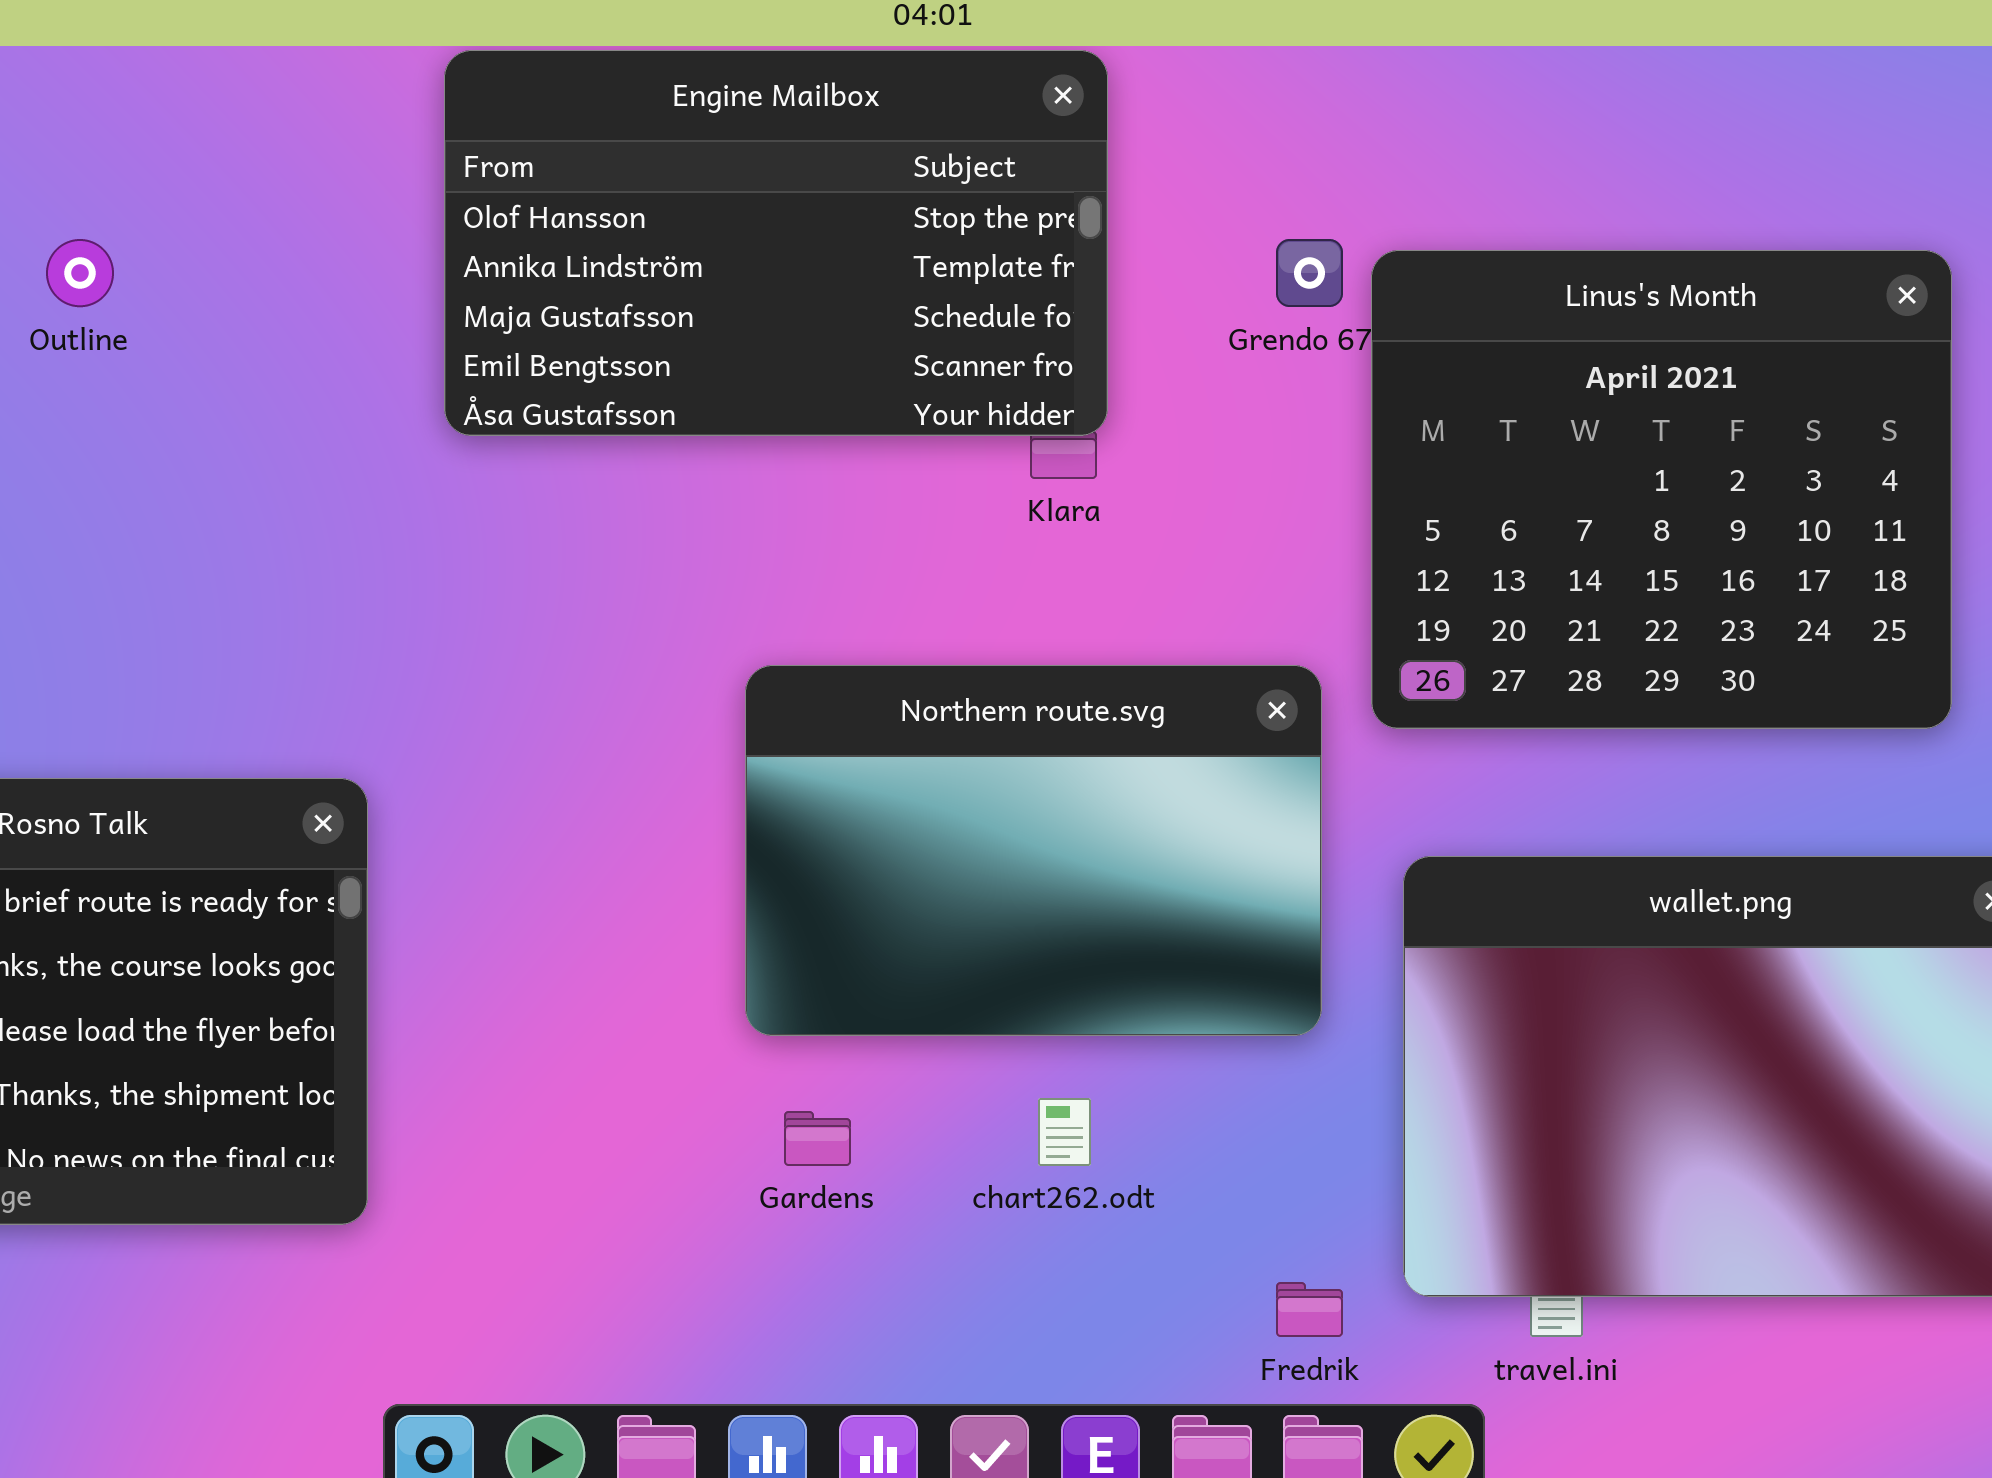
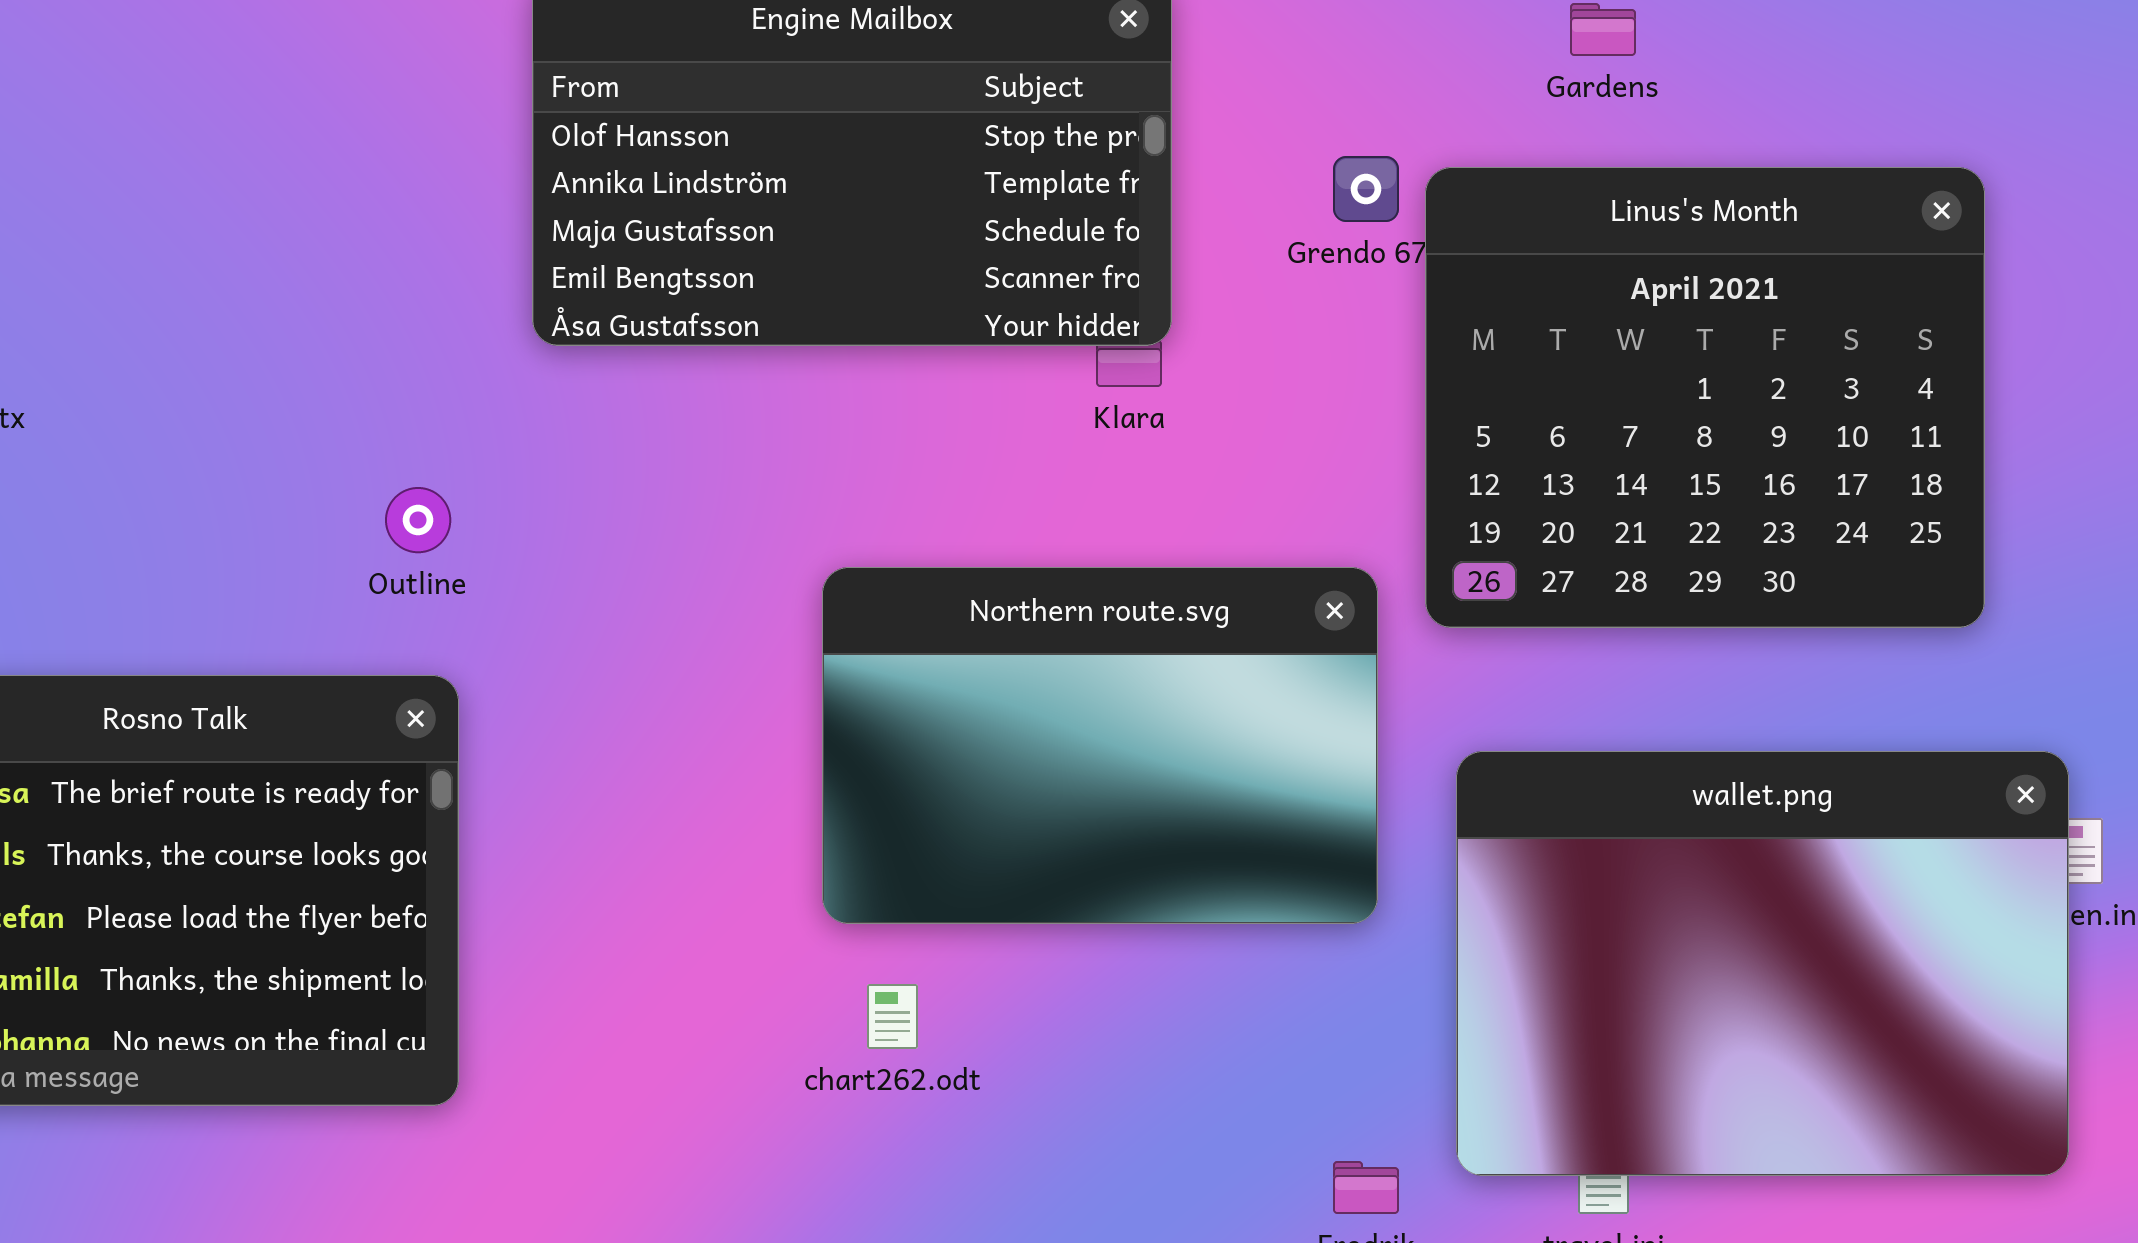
Outline: [46,239,114,307] -> [385,487,451,553], moved
chart262.odt: [1038,1098,1091,1166] -> [867,984,918,1049], moved
Gardens: [784,1111,851,1166] -> [1570,3,1636,56], moved

